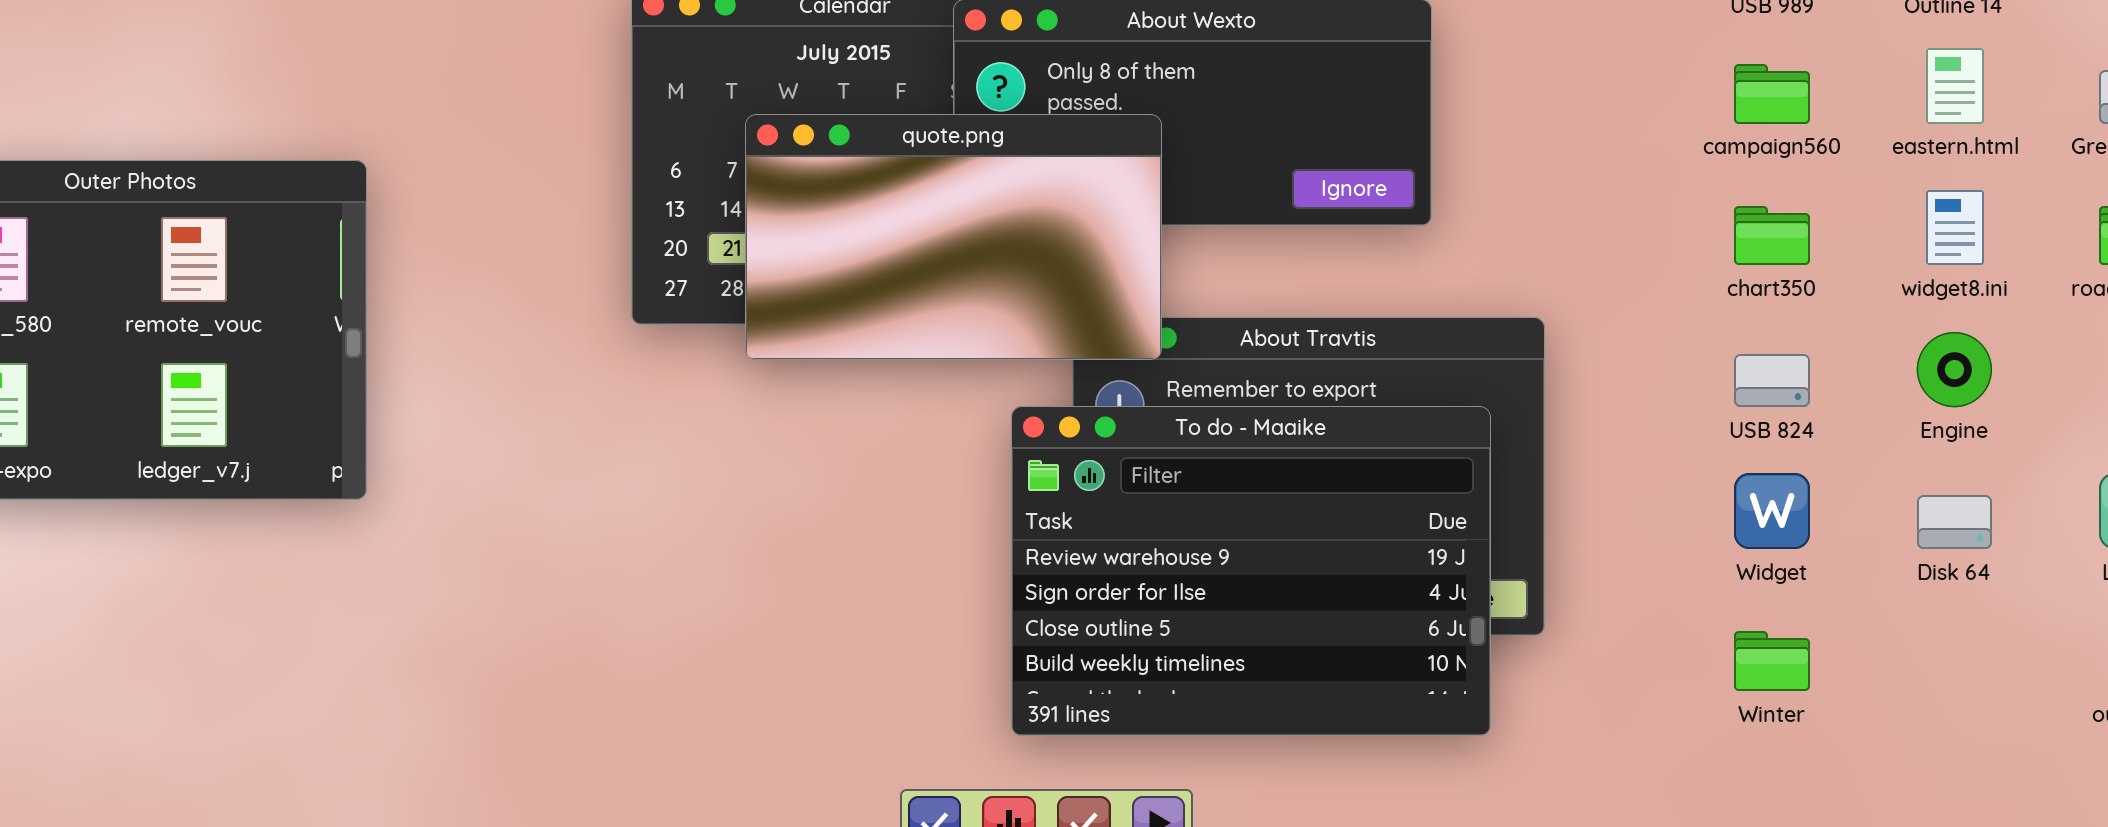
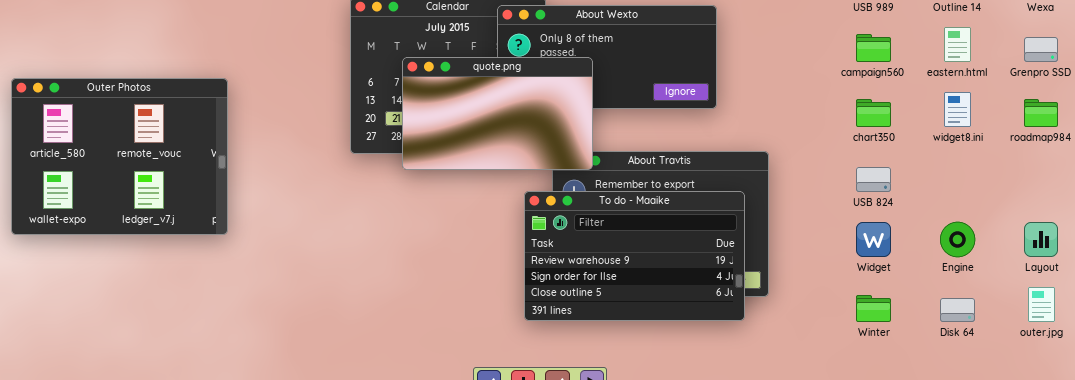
Engine: [1917,332,1992,407] -> [940,222,975,257], moved
To do - Maaike: [1011,406,1491,736] -> [524,191,745,321], resized
Disk 64: [1917,495,1992,549] -> [940,298,975,322], moved

